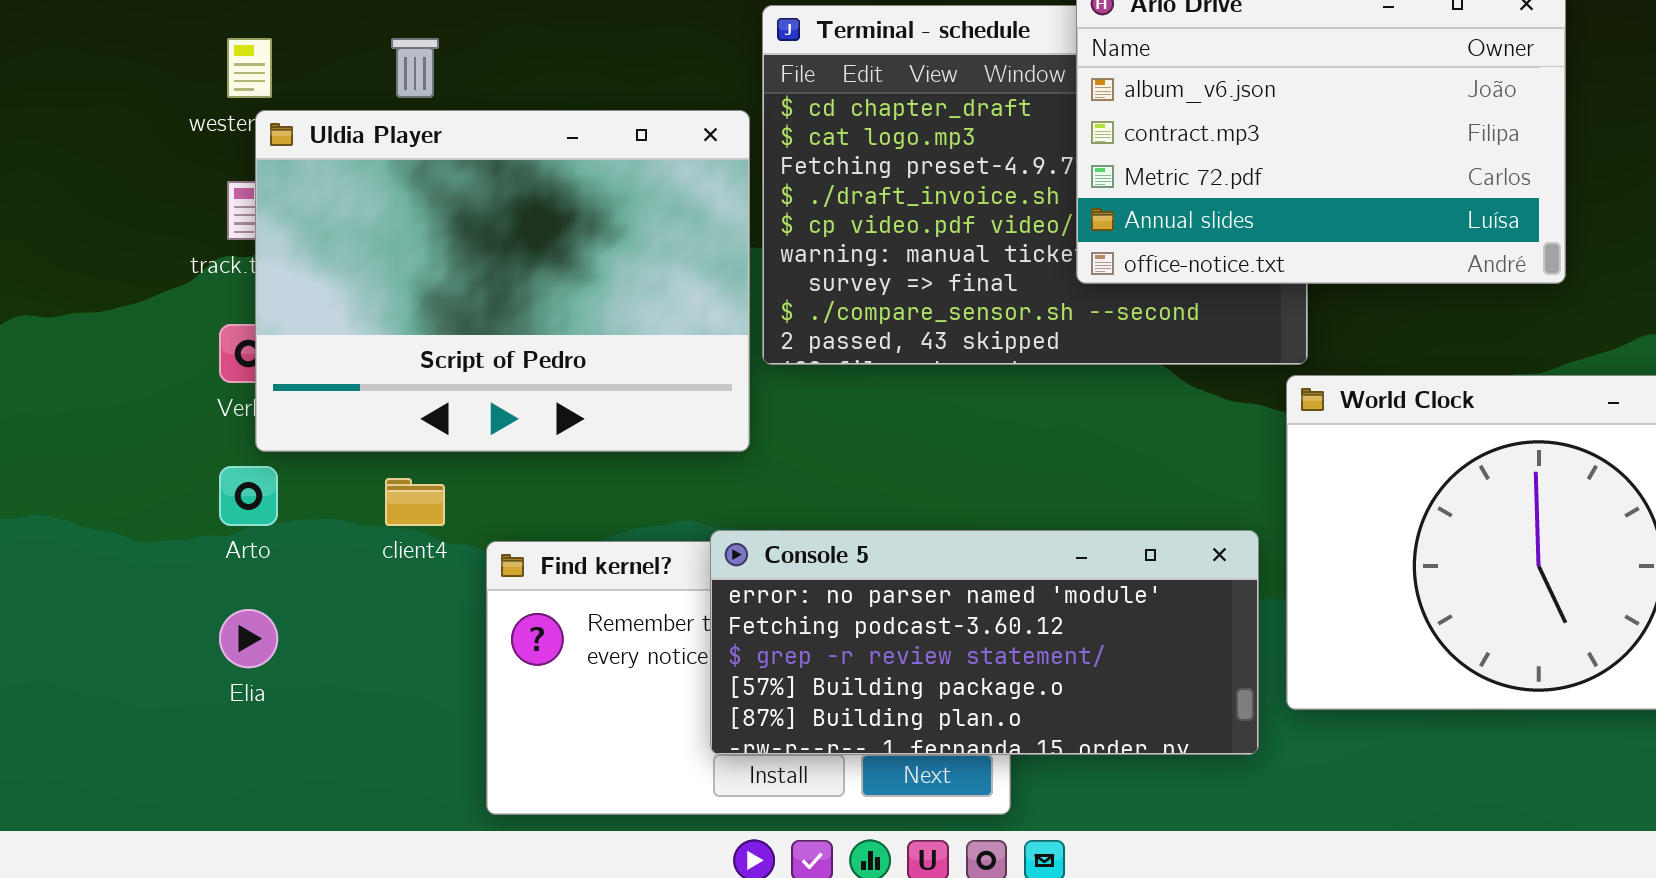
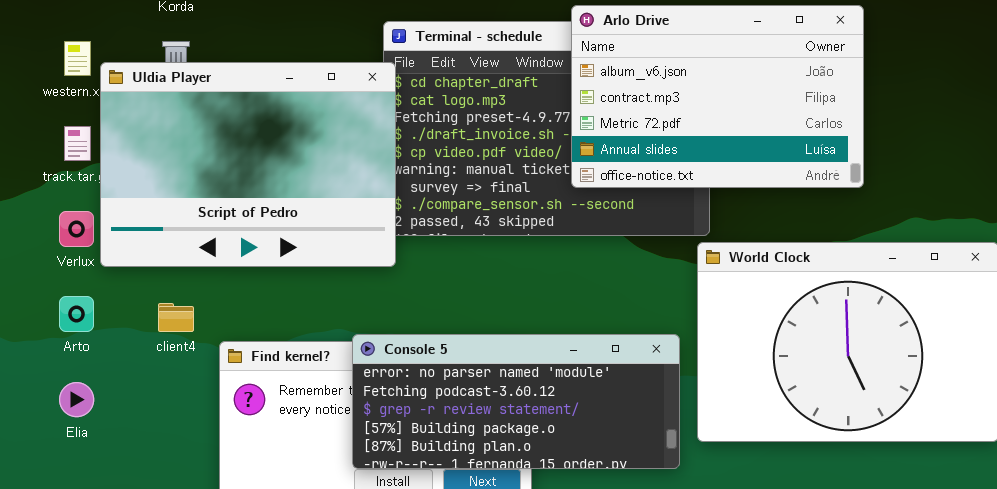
Uldia Player: [255,110,750,452] -> [100,62,396,267], moved

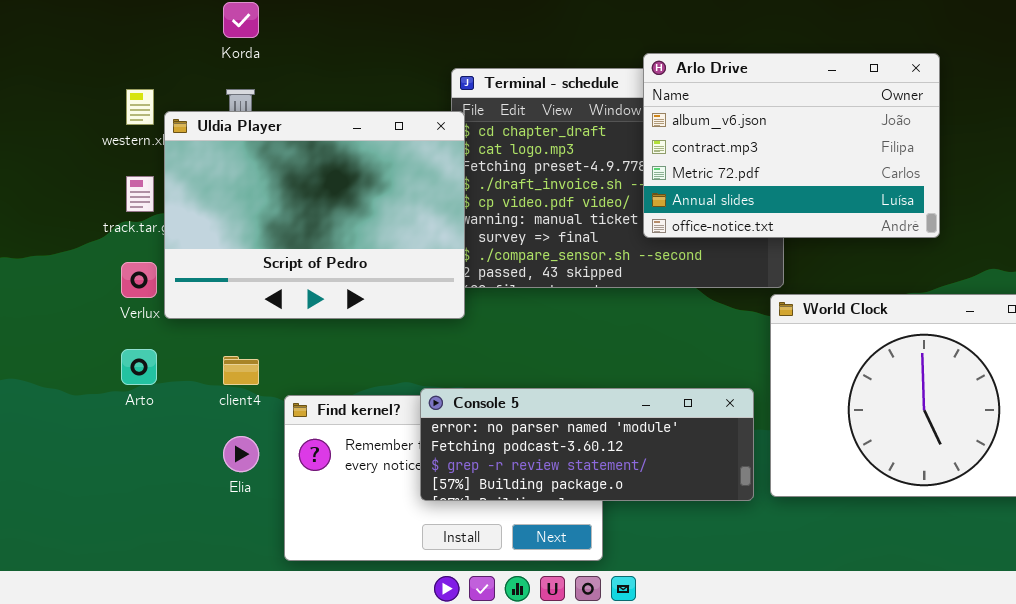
Console 5: [352,334,680,469] -> [420,388,754,501], resized
Elia: [59,382,94,417] -> [223,436,259,472], moved

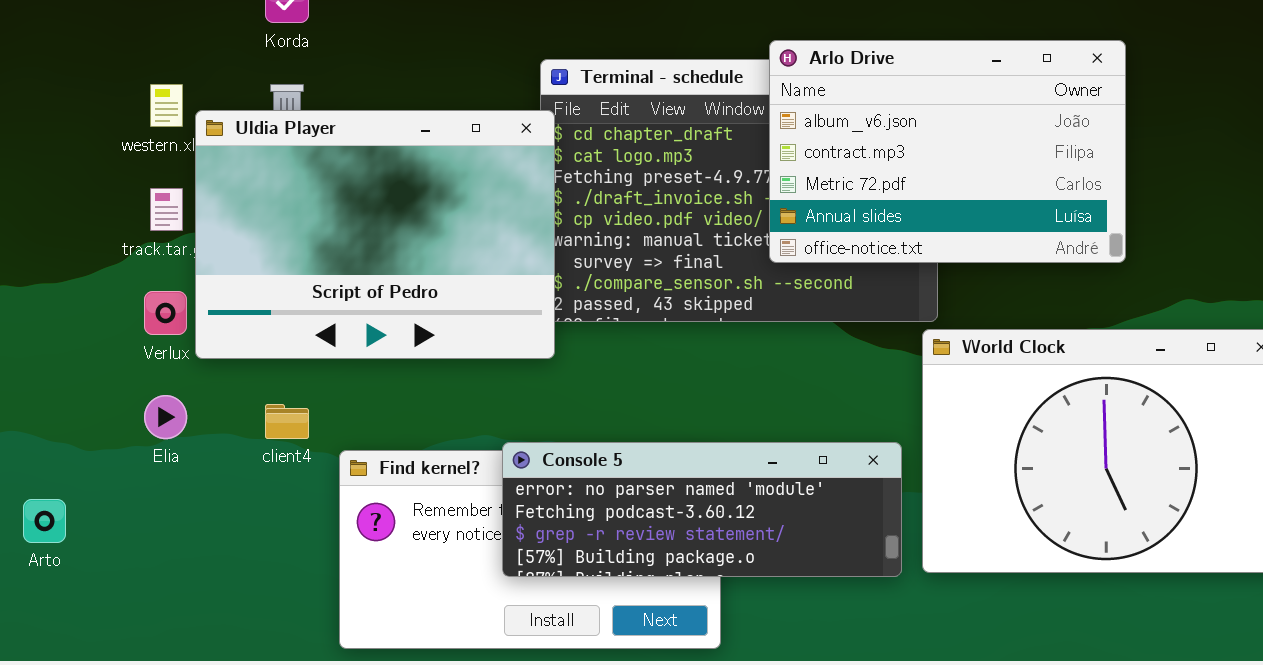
Arto: [121,349,157,385] -> [23,499,66,543], moved
Elia: [223,436,259,472] -> [144,395,187,439], moved

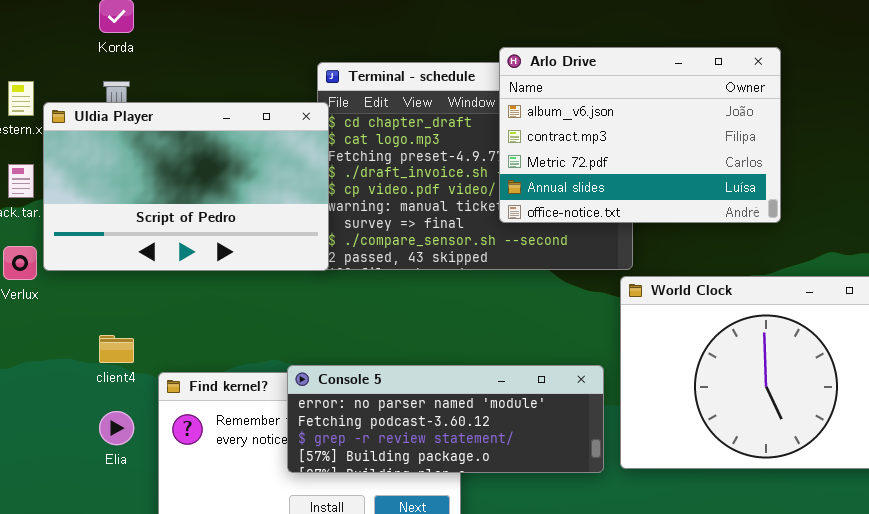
Uldia Player: [195,110,555,359] -> [43,102,329,271], resized
Elia: [144,395,187,439] -> [99,411,134,445], moved

